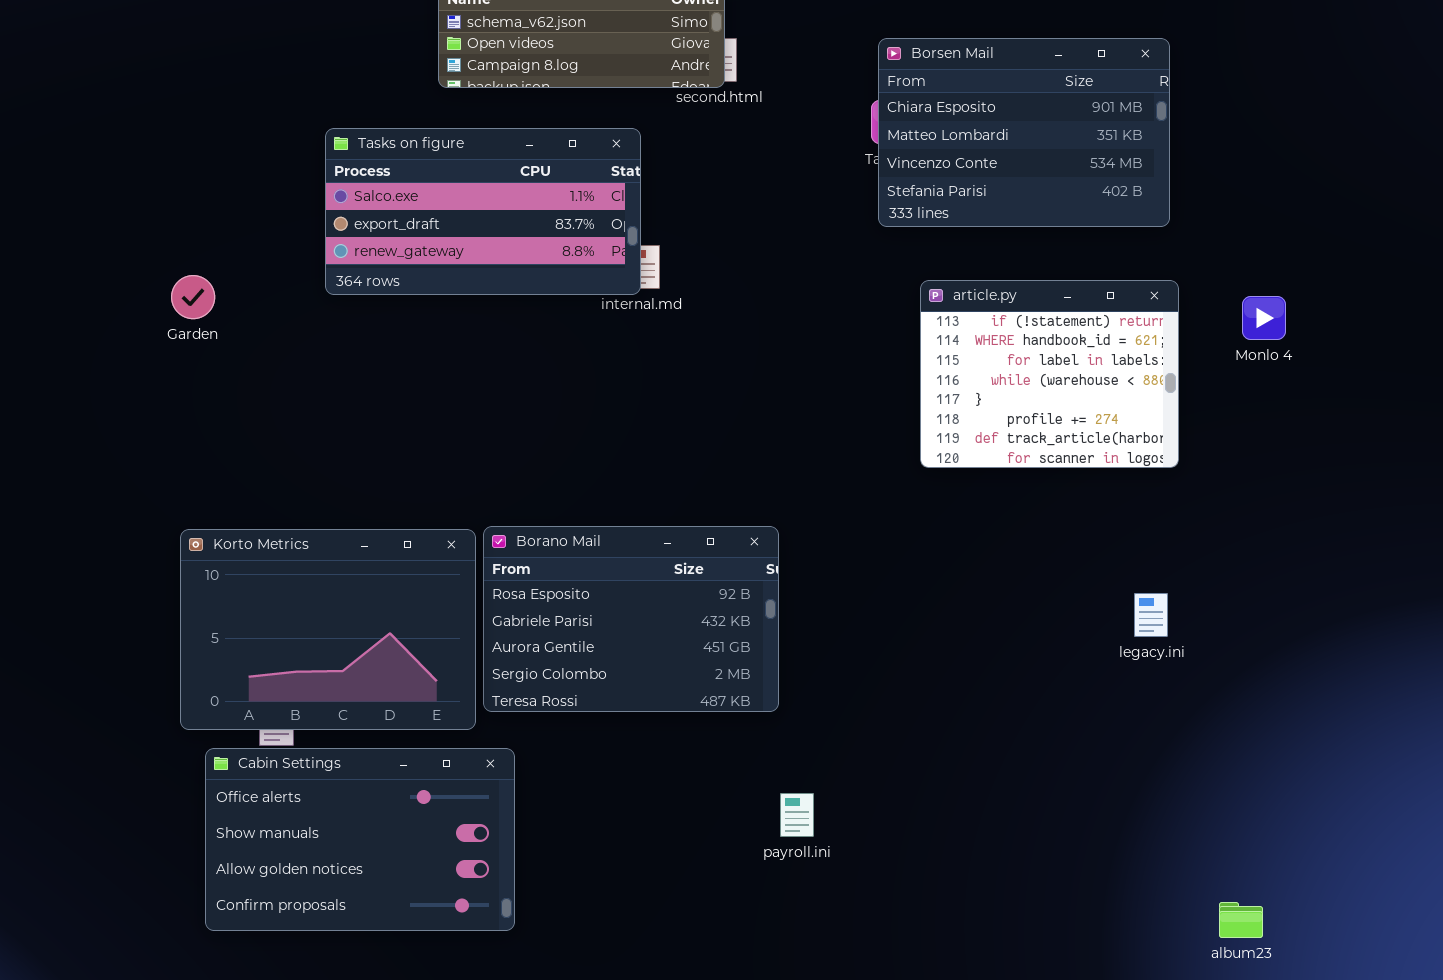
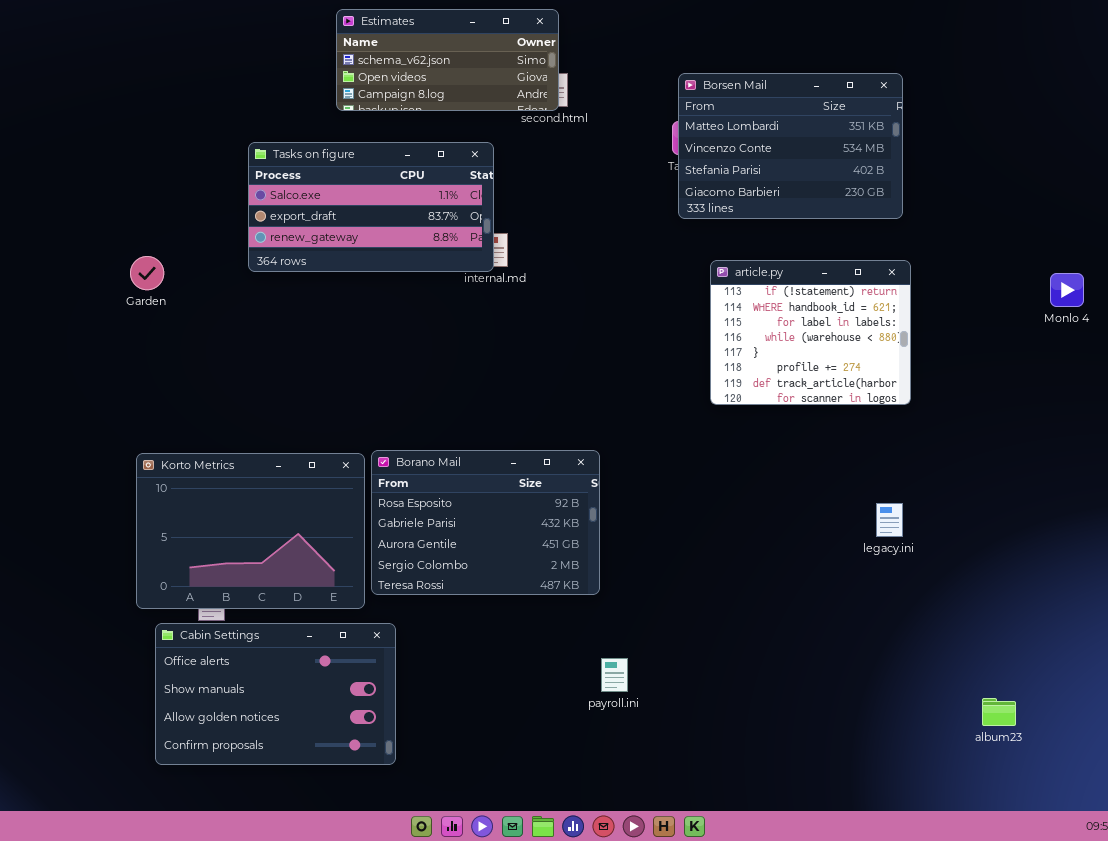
Borsen Mail: [878,38,1170,227] -> [678,73,903,219], scrolled down 1 row
Monlo 4: [1242,296,1286,340] -> [1050,273,1084,307], moved
album23: [1219,902,1263,938] -> [982,698,1016,726], moved

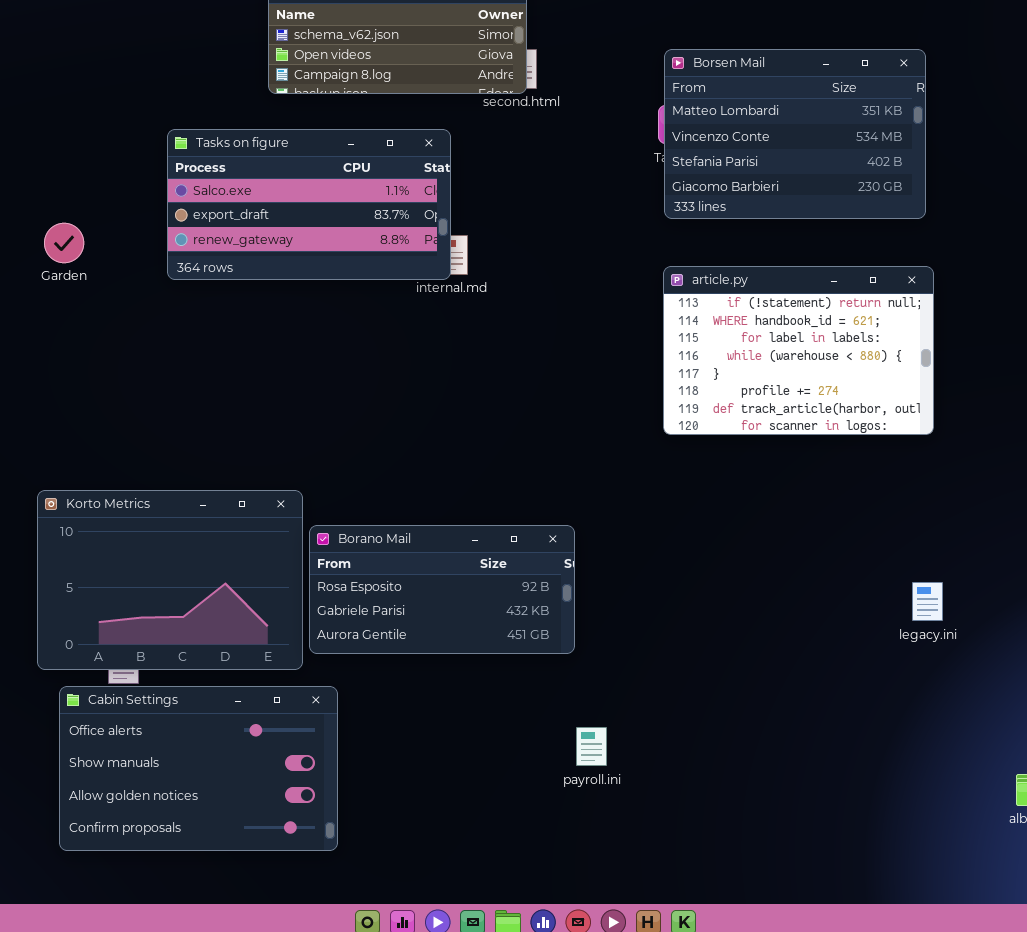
Garden: [130,256,164,290] -> [44,223,84,263], moved
article.py: [710,260,911,405] -> [663,266,934,435], resized
Borano Mail: [371,450,600,595] -> [309,525,575,654], resized
legacy.ini: [876,503,903,537] -> [912,582,943,621], moved

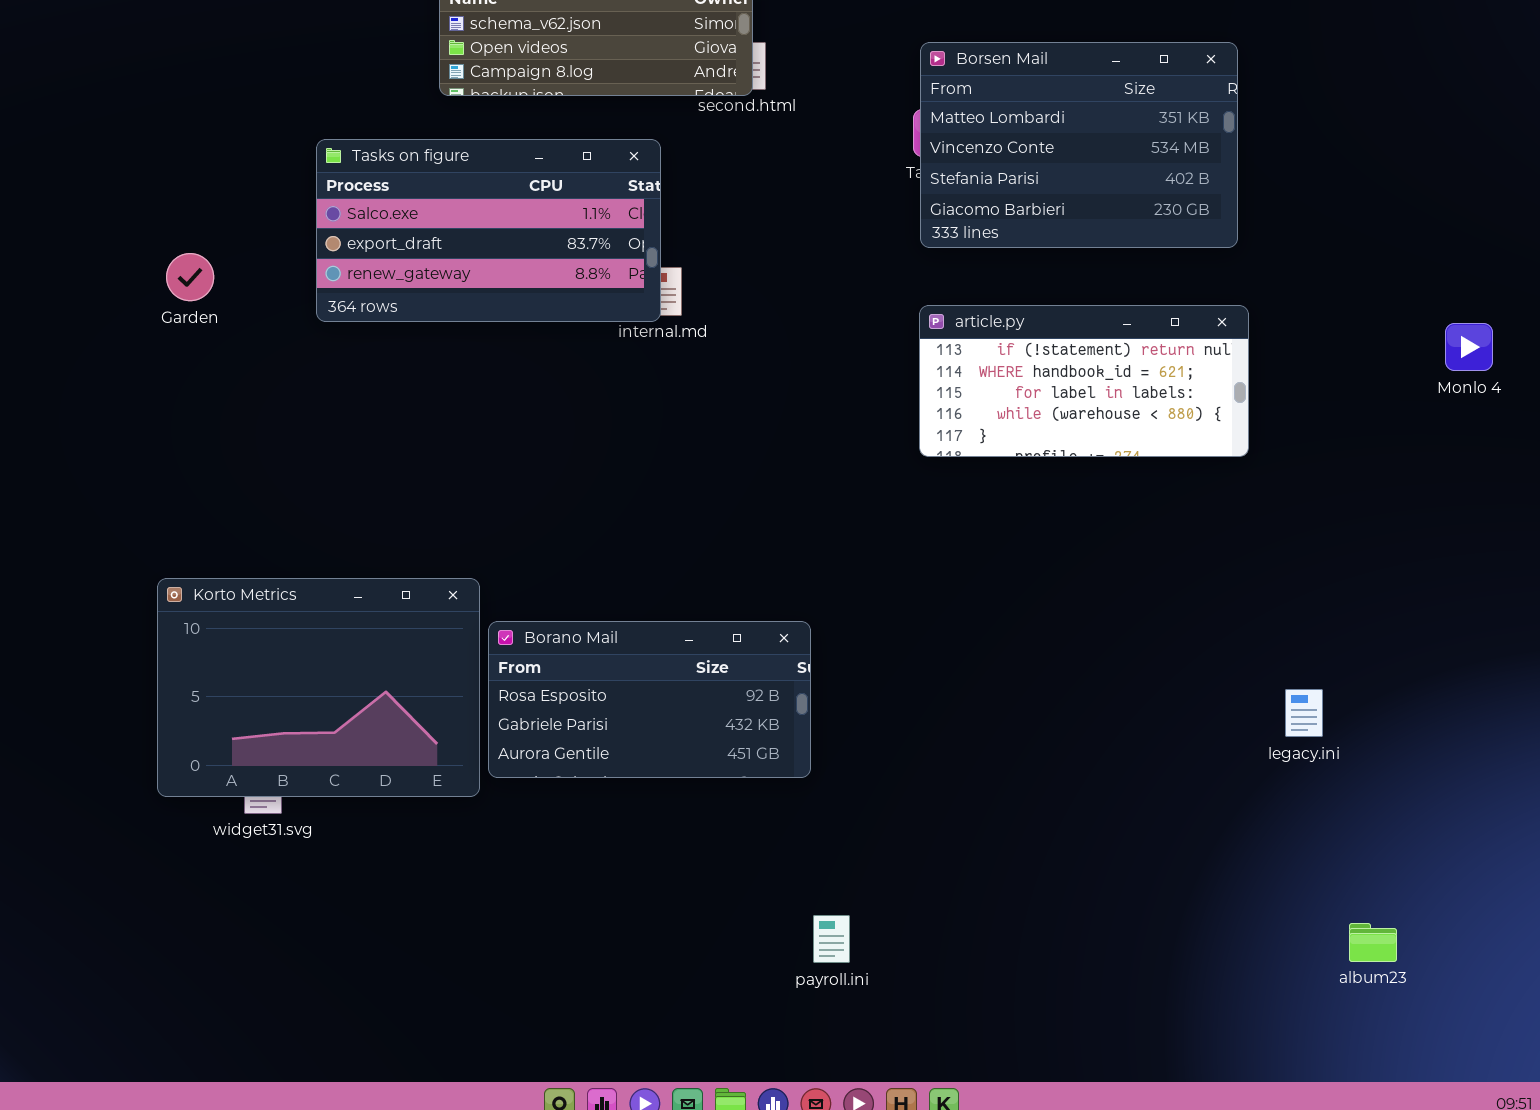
article.py: [663,266,934,435] -> [919,305,1249,457], resized
legacy.ini: [912,582,943,621] -> [1285,689,1323,737], moved
Cabin Settings: [59,686,338,851] -> none, closed
payroll.ini: [576,727,607,766] -> [813,915,850,963], moved

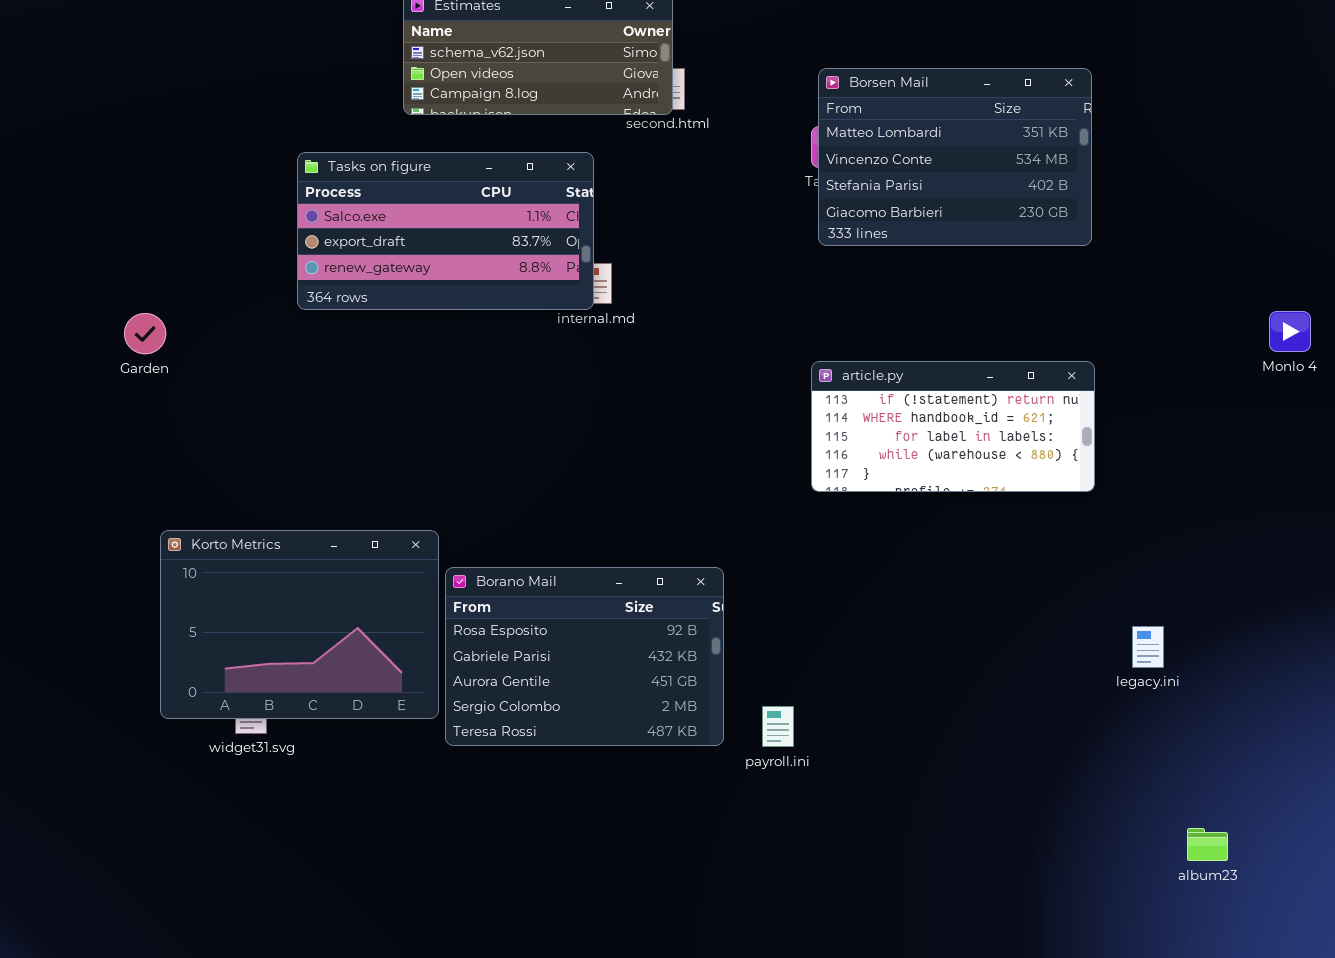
Garden: [166,253,214,301] -> [124,313,166,354], moved
article.py: [919,305,1249,457] -> [811,361,1095,492], moved
Borano Mail: [488,621,811,778] -> [445,567,724,746], resized
payroll.ini: [813,915,850,963] -> [762,706,794,747], moved

